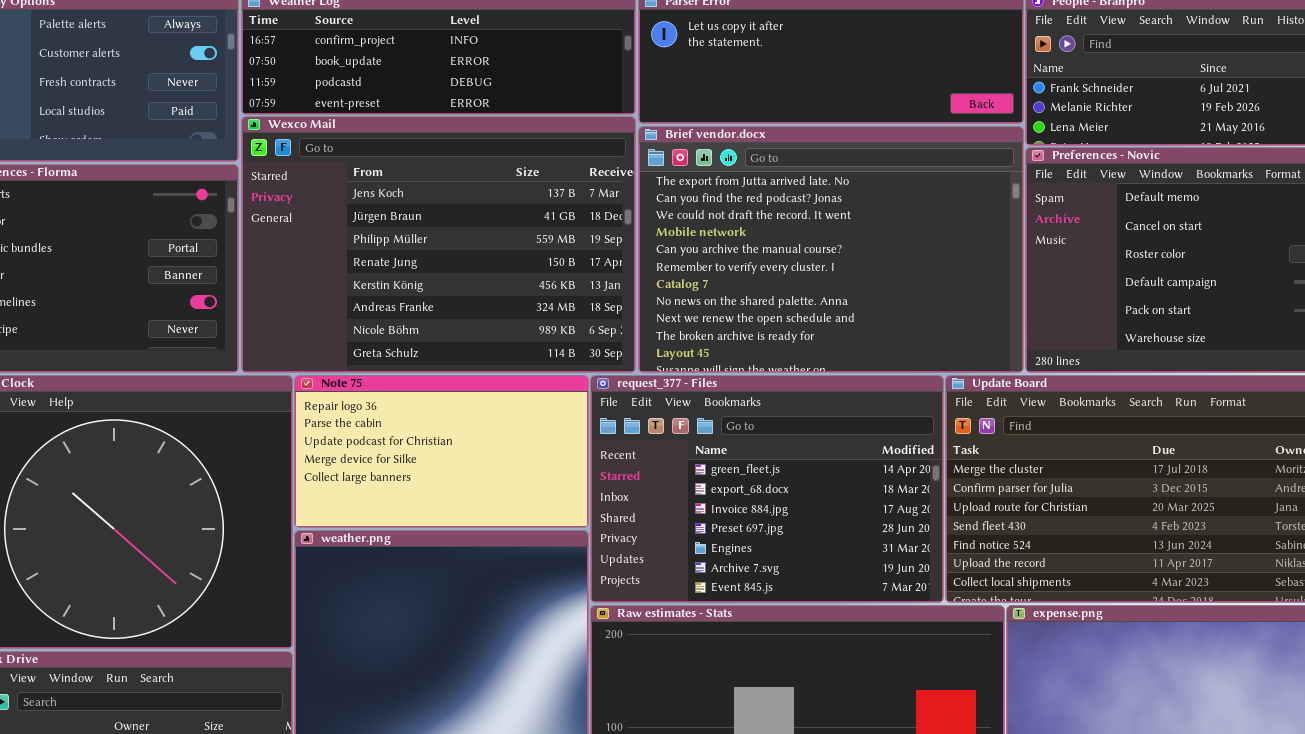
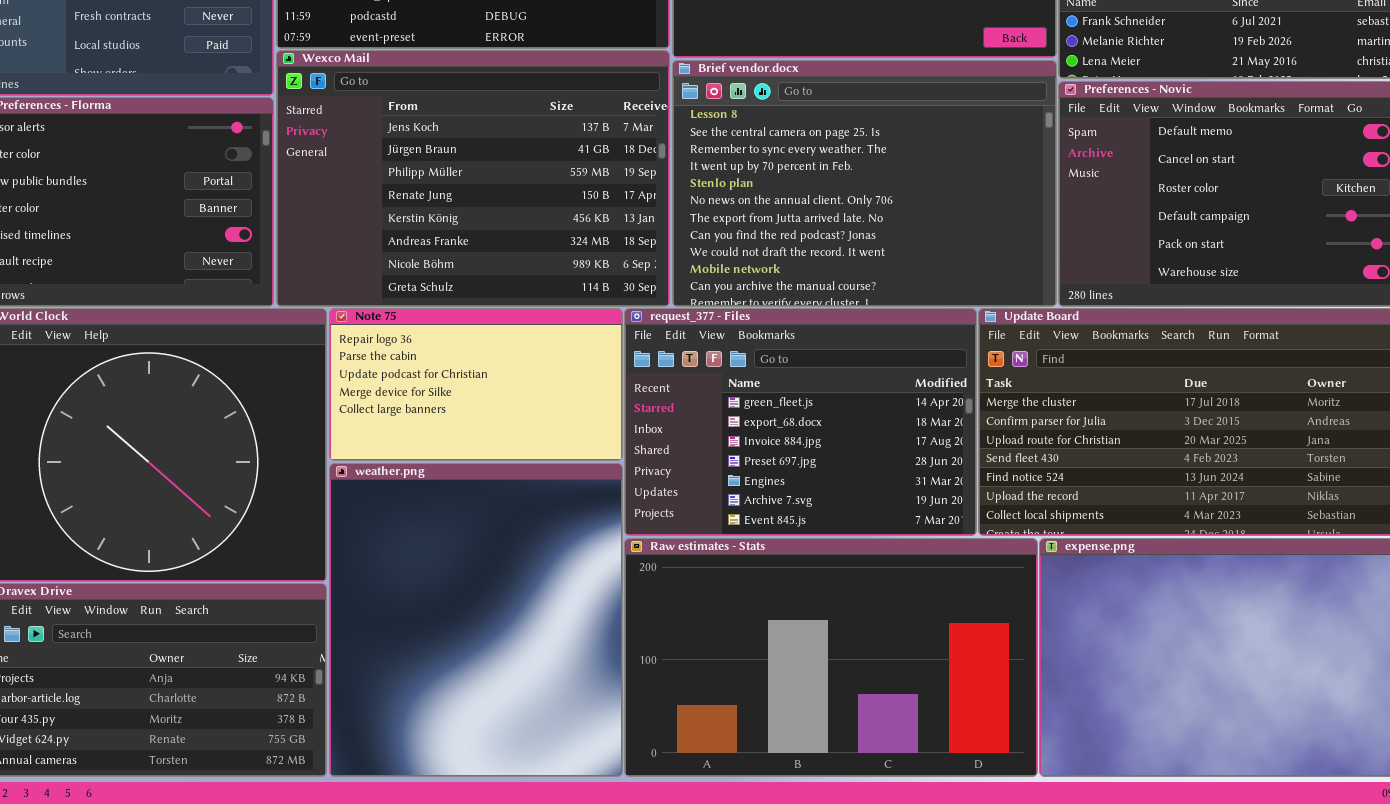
Brief vendor.docx: [638,126,1024,373] -> [672,60,1057,307], scrolled up 6 rows

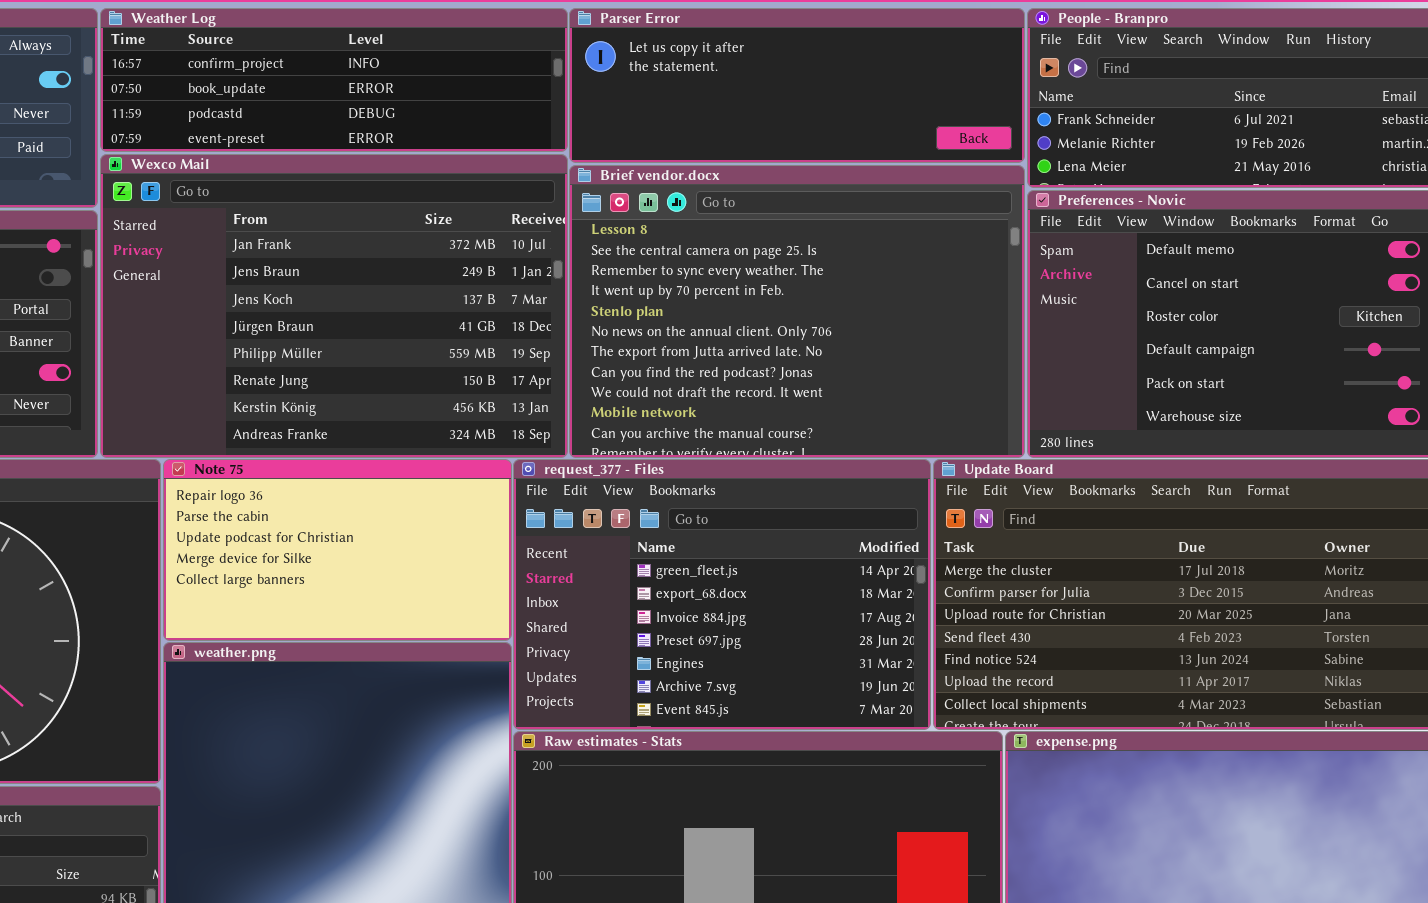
Wexco Mail: [276,50,670,307] -> [100,154,568,458], scrolled up 2 rows

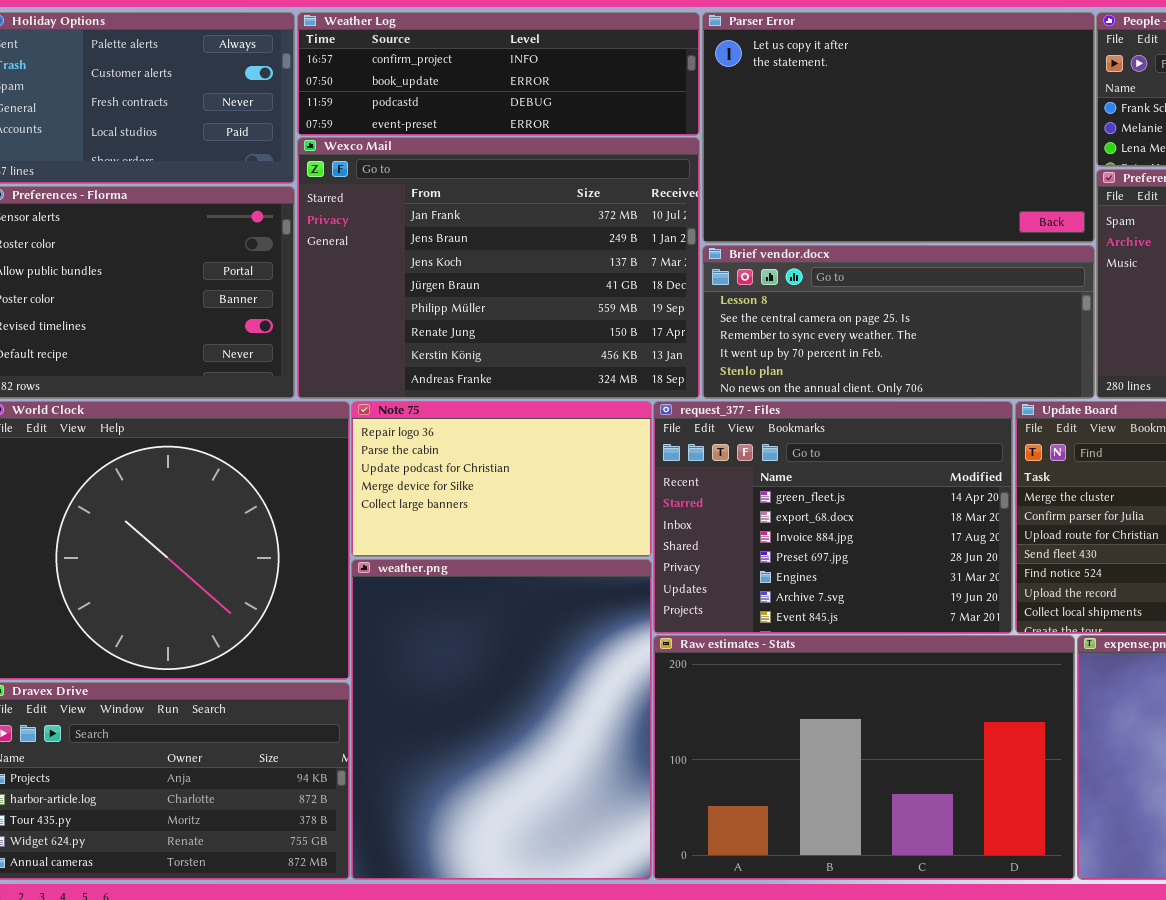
Parser Error: [569,8,1025,163] -> [702,12,1095,243], resized
Brief vendor.docx: [569,165,1025,458] -> [702,245,1095,399], resized

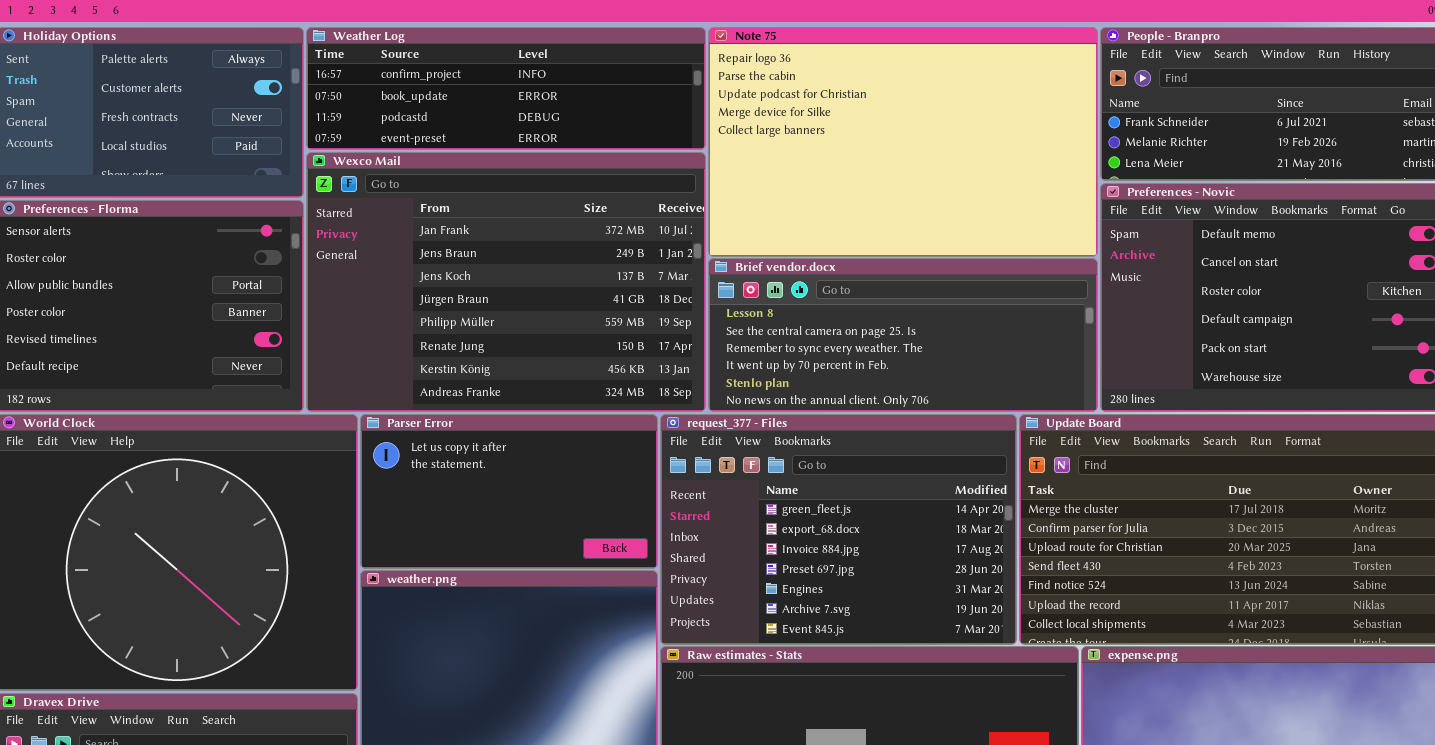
Parser Error: [702,12,1095,243] -> [360,414,658,569], moved, resized
Note 75: [351,401,652,557] -> [708,27,1098,257], moved, resized

